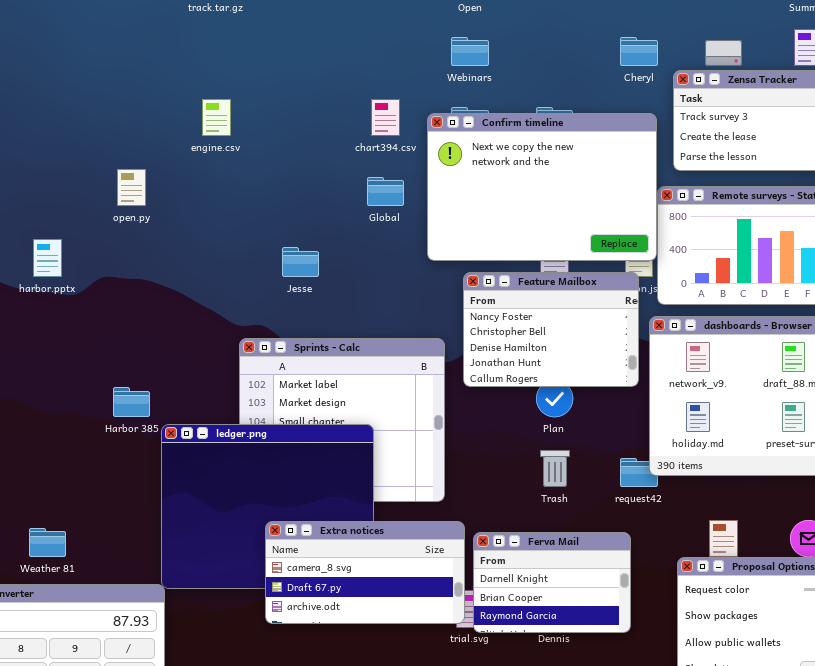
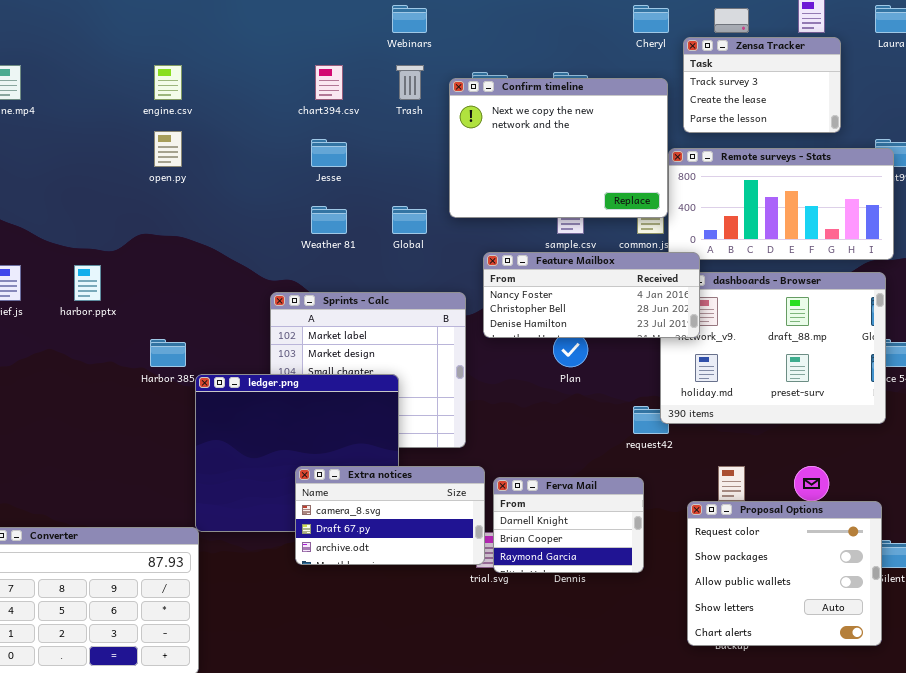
Webinars: [451,37,489,66] -> [392,5,427,33], moved
engine.csv: [202,99,231,136] -> [154,65,182,100], moved
chart394.csv: [371,99,400,136] -> [315,65,343,100], moved
Global: [367,177,404,206] -> [392,206,427,234], moved
harbor.pptx: [33,239,62,277] -> [74,265,101,301], moved
Jesse: [282,247,319,277] -> [311,139,347,167], moved
Feature Mailbox: [463,272,639,387] -> [483,252,700,338], resized
Trash: [540,450,570,487] -> [396,65,424,100], moved
Weather 81: [29,528,66,557] -> [311,206,347,234], moved

